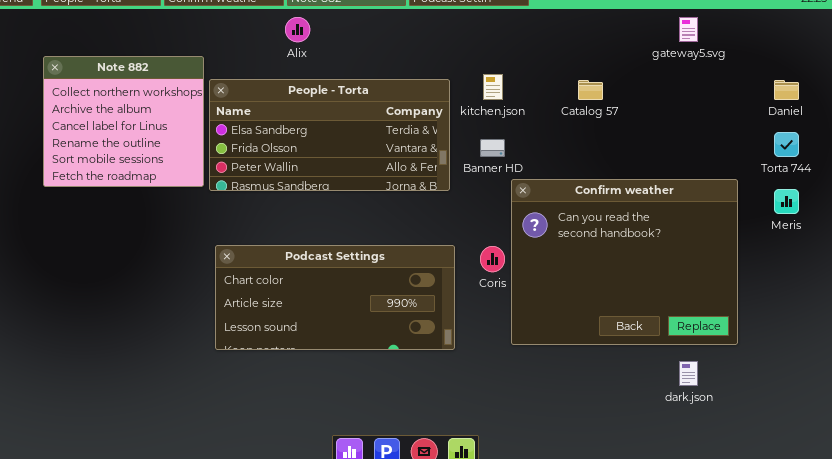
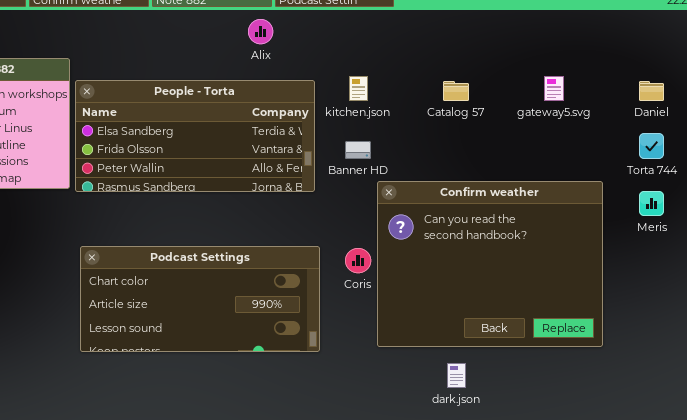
Alix: [285,17,310,42] -> [248,19,273,44], moved
gateway5.svg: [679,17,698,42] -> [544,76,564,101], moved
dark.json: [679,361,698,386] -> [447,363,466,388], moved

